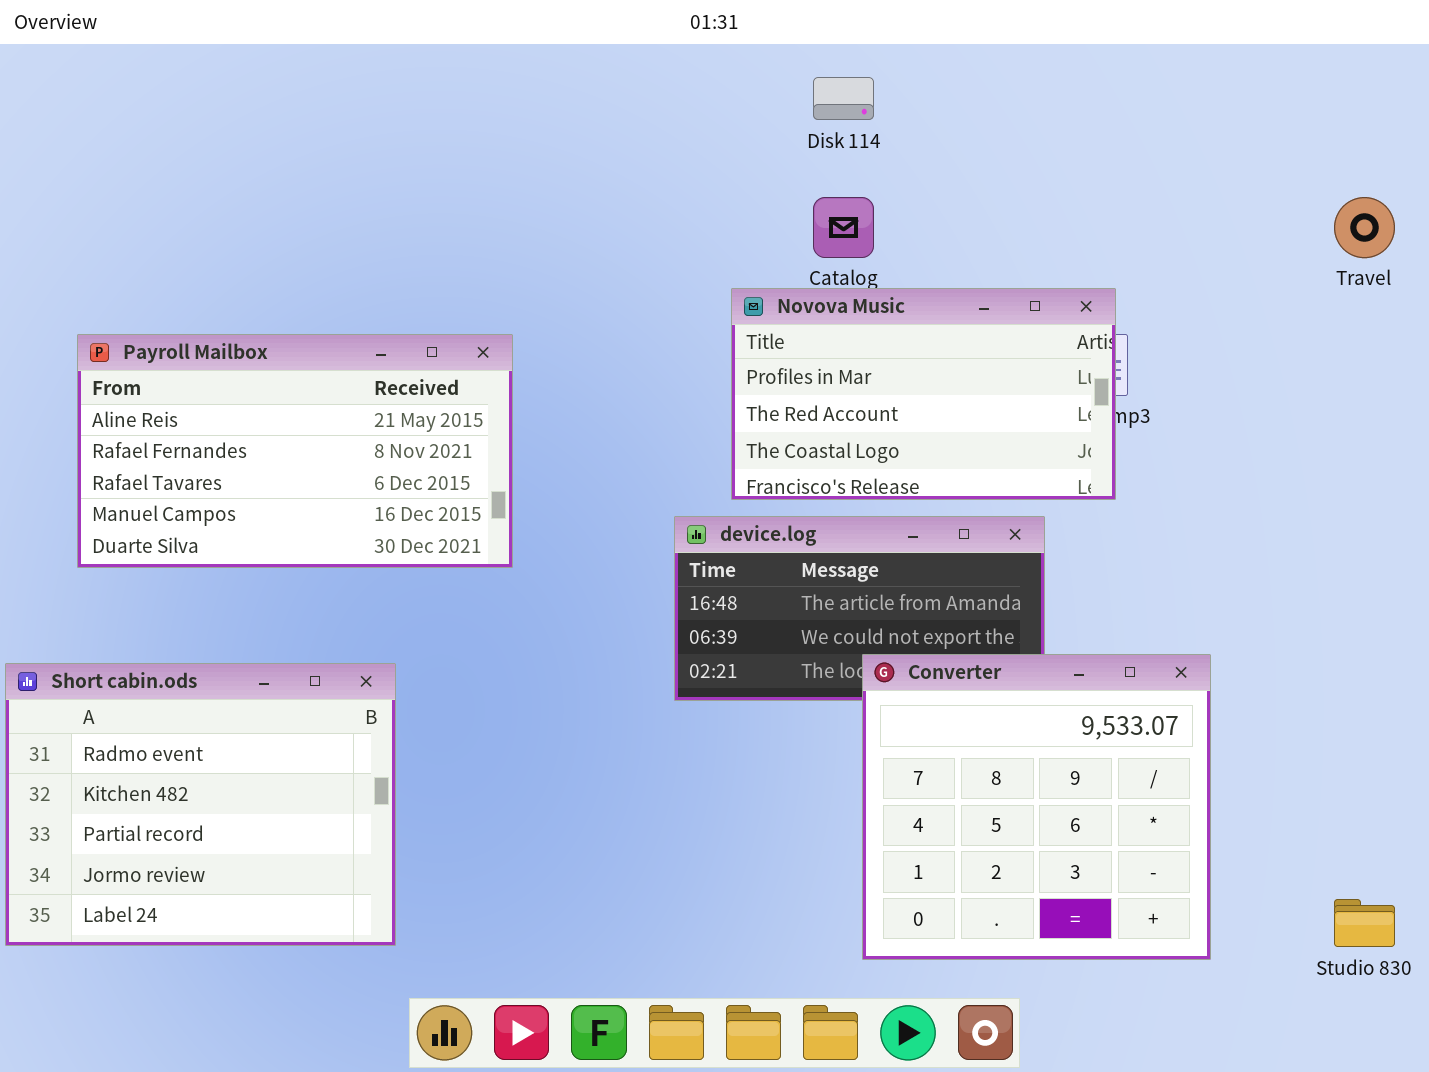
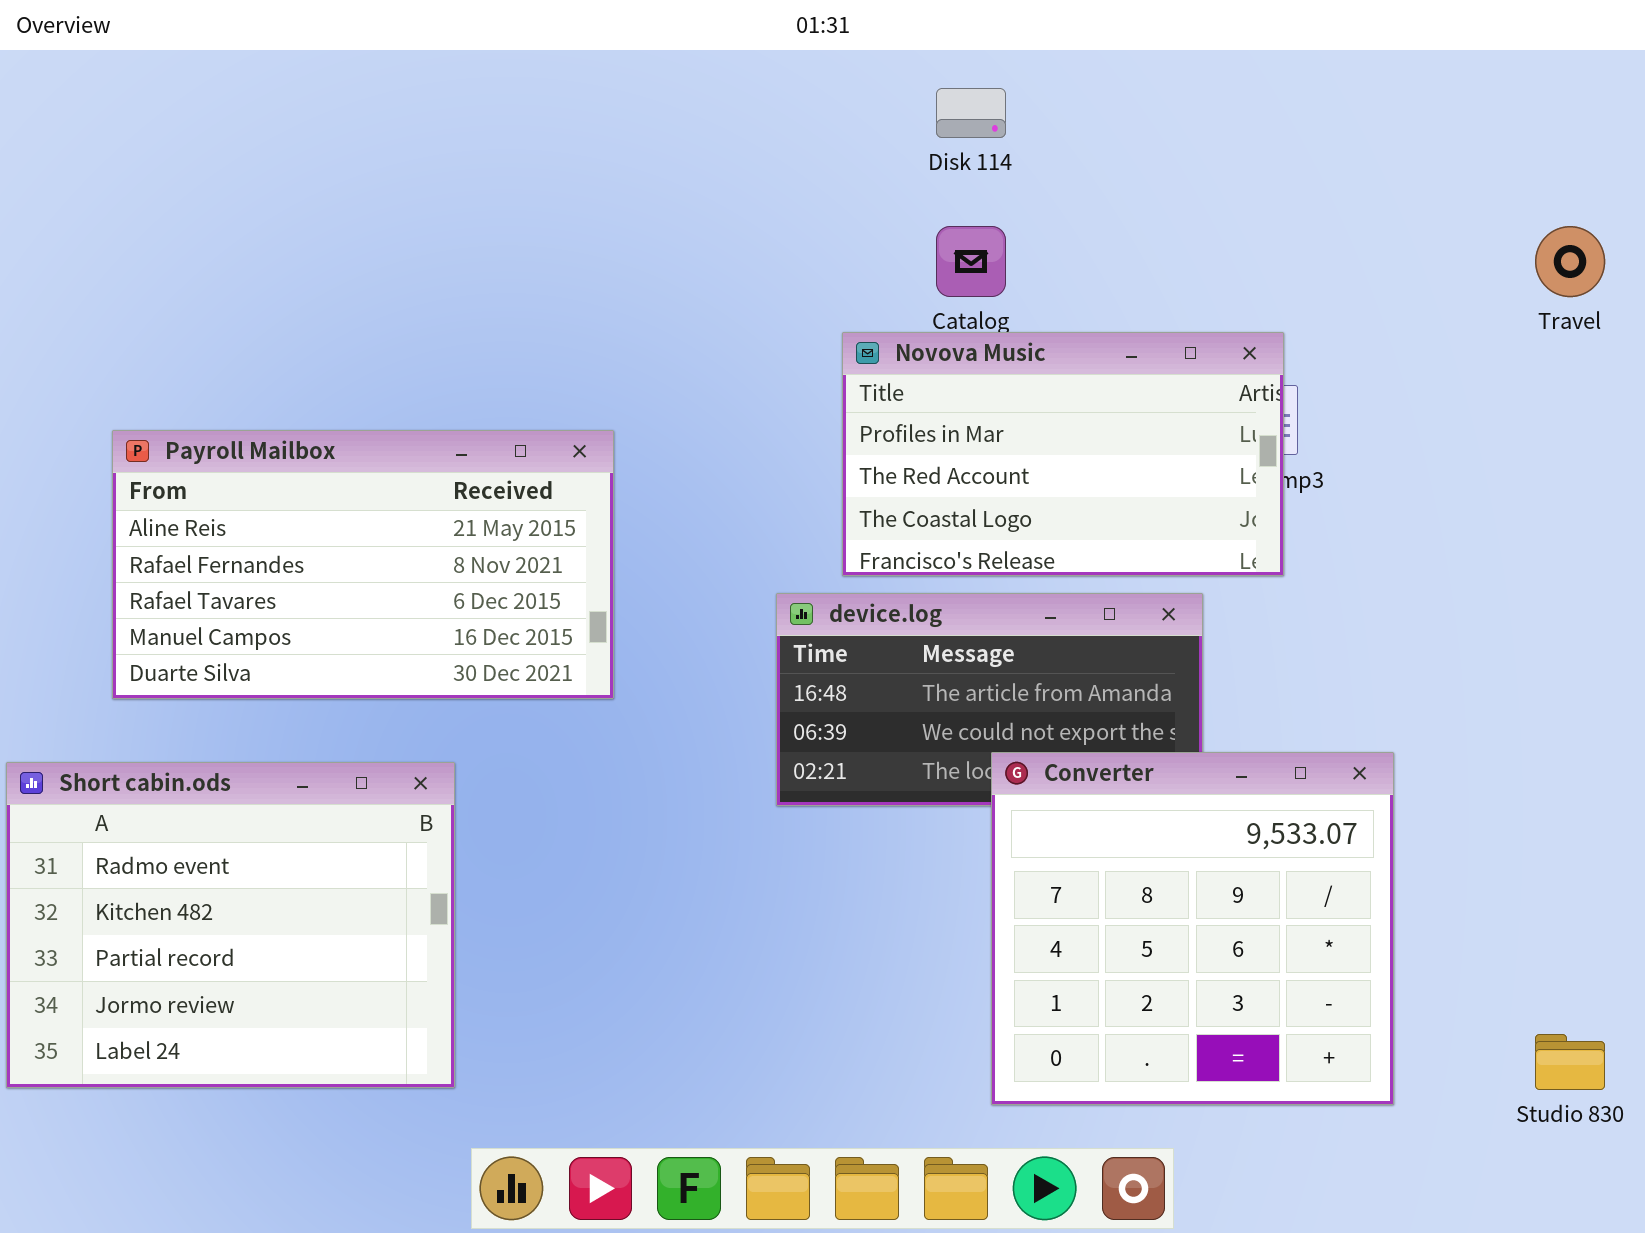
Payroll Mailbox: [77,334,513,568] -> [112,430,614,699], moved

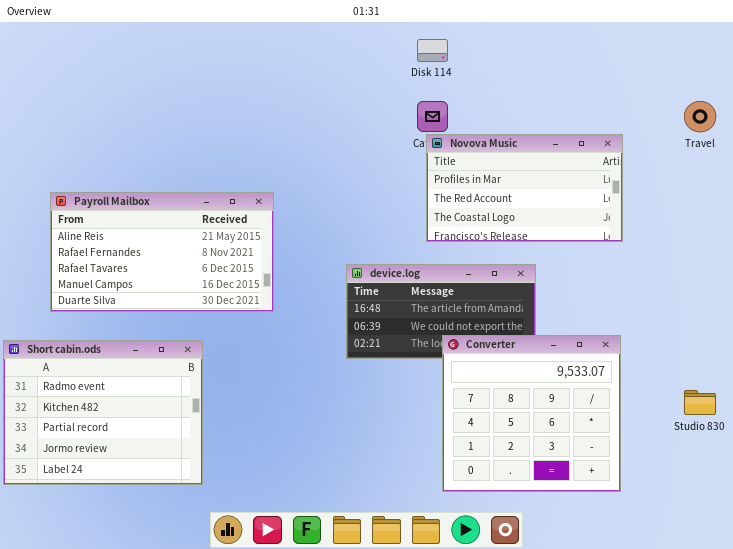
Novova Music: [842,332,1284,576] -> [426,134,623,242], moved
Studio 830: [1535,1034,1605,1090] -> [684,390,716,415], moved

